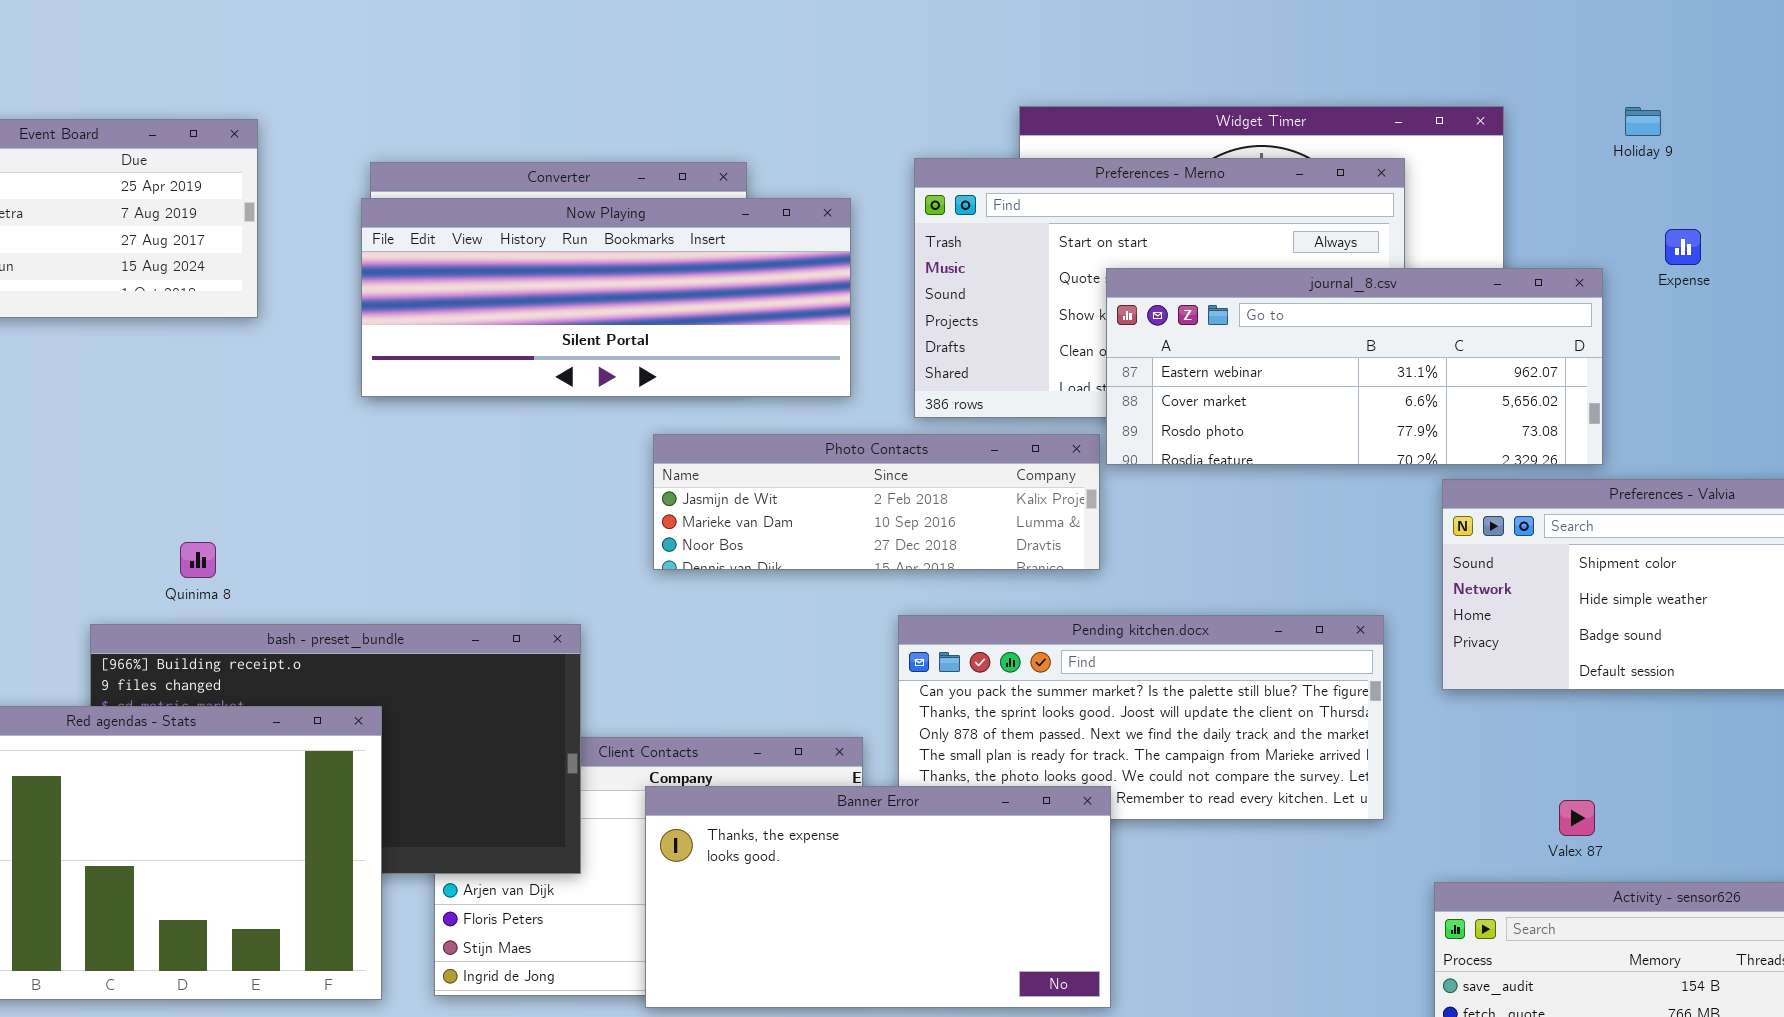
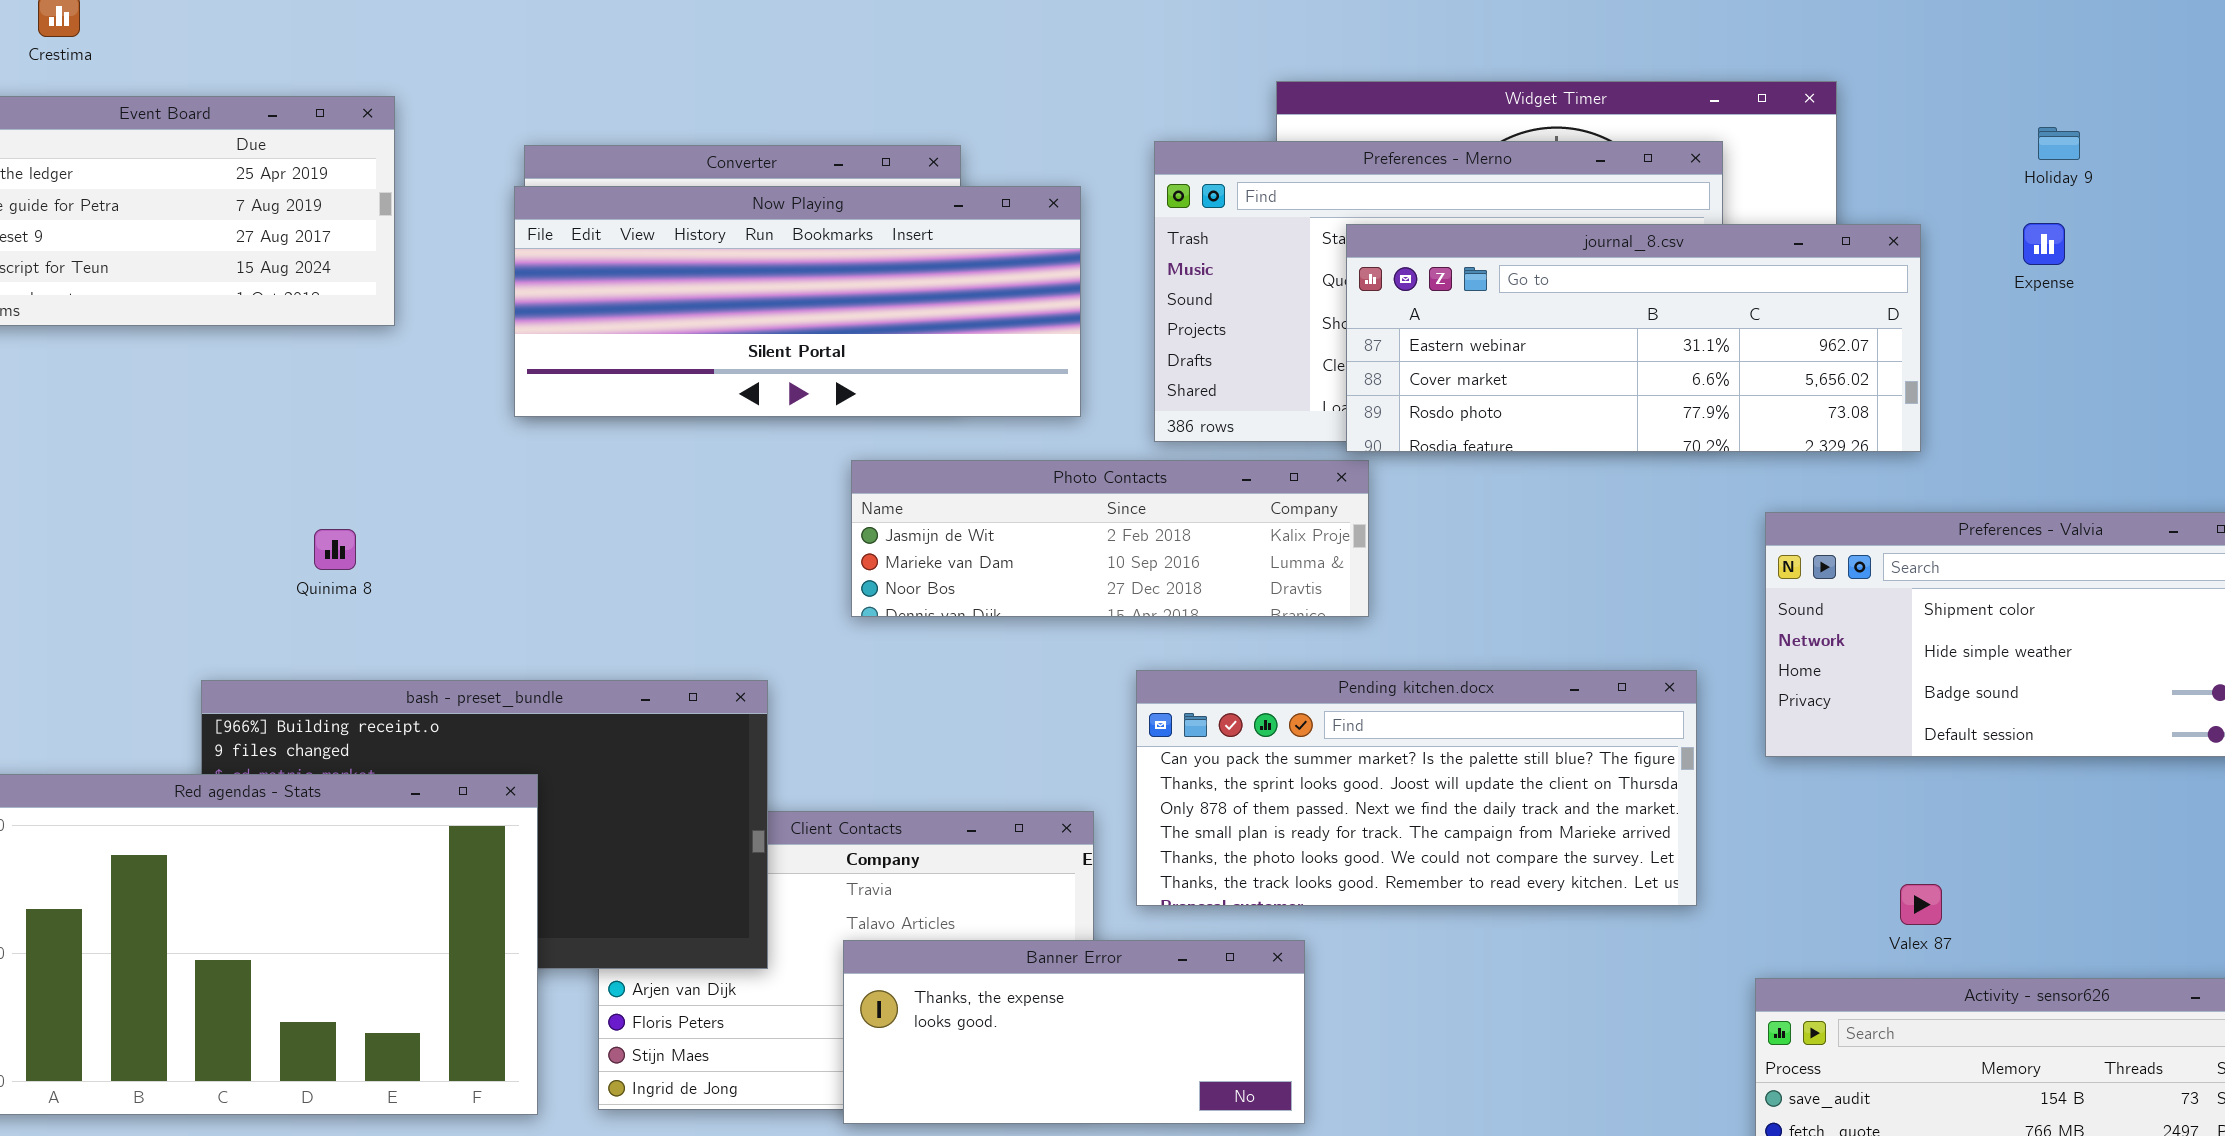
Holiday 9: [1625,107,1661,136] -> [2038,127,2080,160], moved
journal_8.csv: [1106,268,1603,465] -> [1346,224,1921,452], moved
Quinima 8: [180,542,216,578] -> [314,529,356,570], moved
Banner Error: [645,786,1111,1008] -> [843,940,1305,1124], resized

